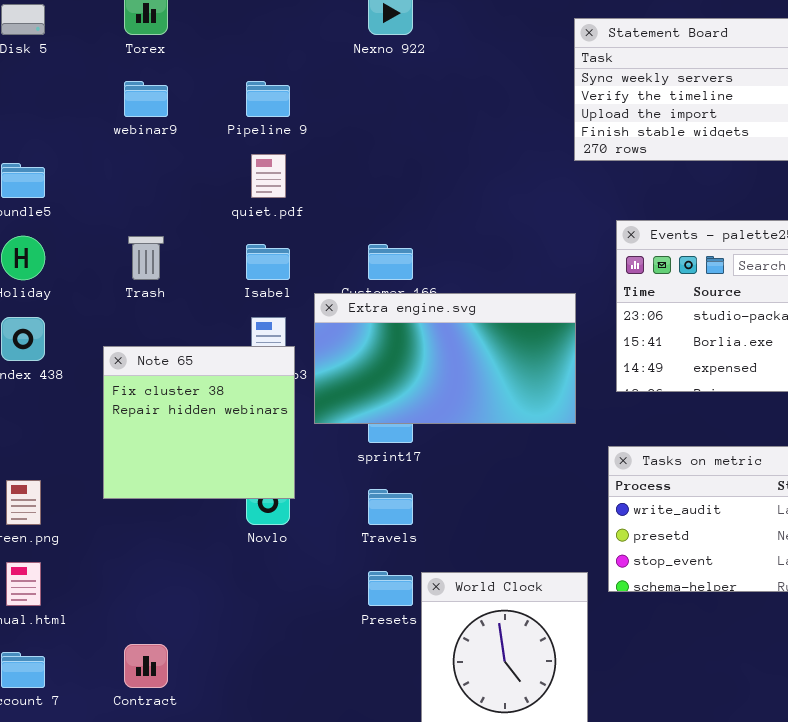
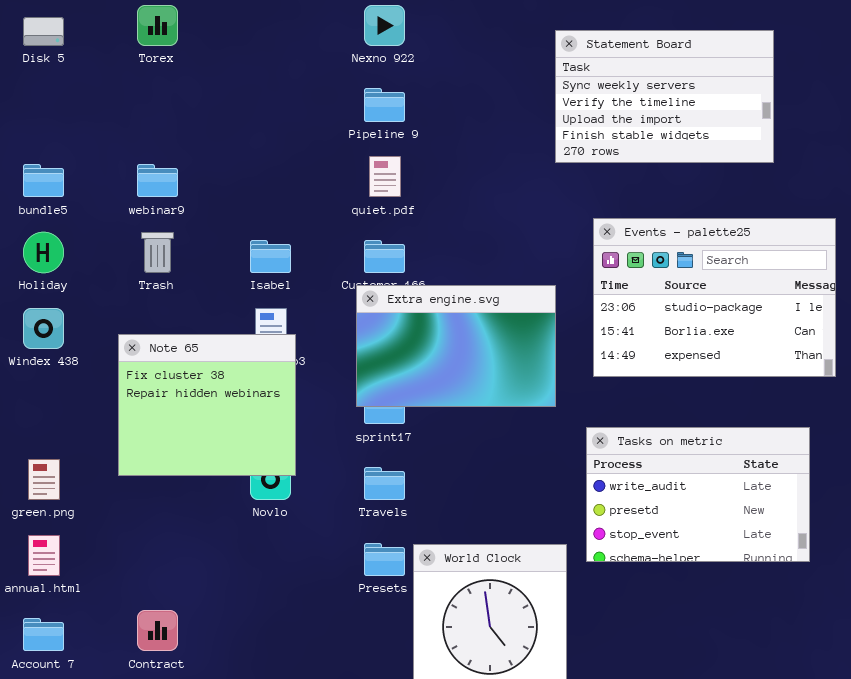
webinar9: [124,81,168,117] -> [137,164,178,197], moved
Pipeline 9: [246,81,290,117] -> [364,88,405,122], moved
quiet.pdf: [251,154,286,198] -> [369,156,401,197], moved
Extra engine.svg: [314,293,576,424] -> [356,285,556,407], resized

